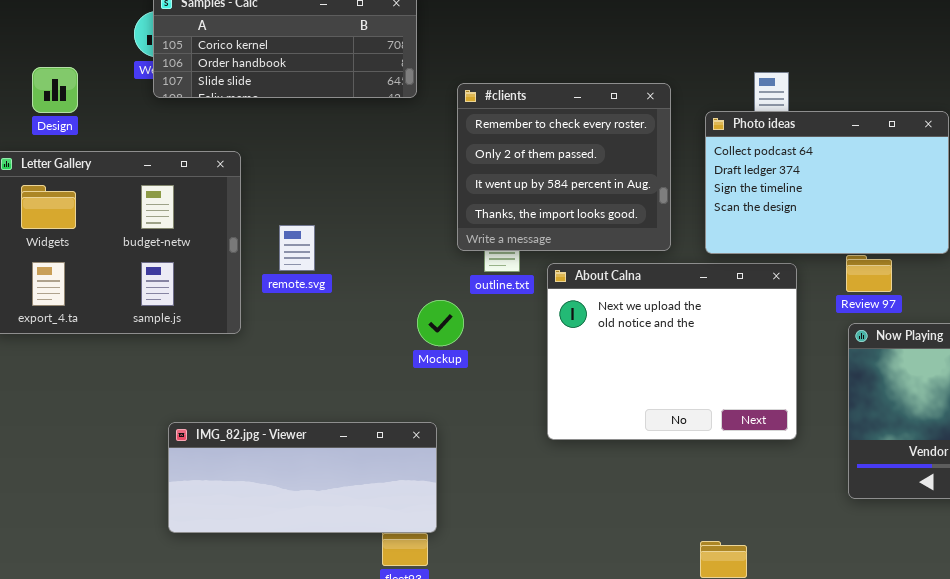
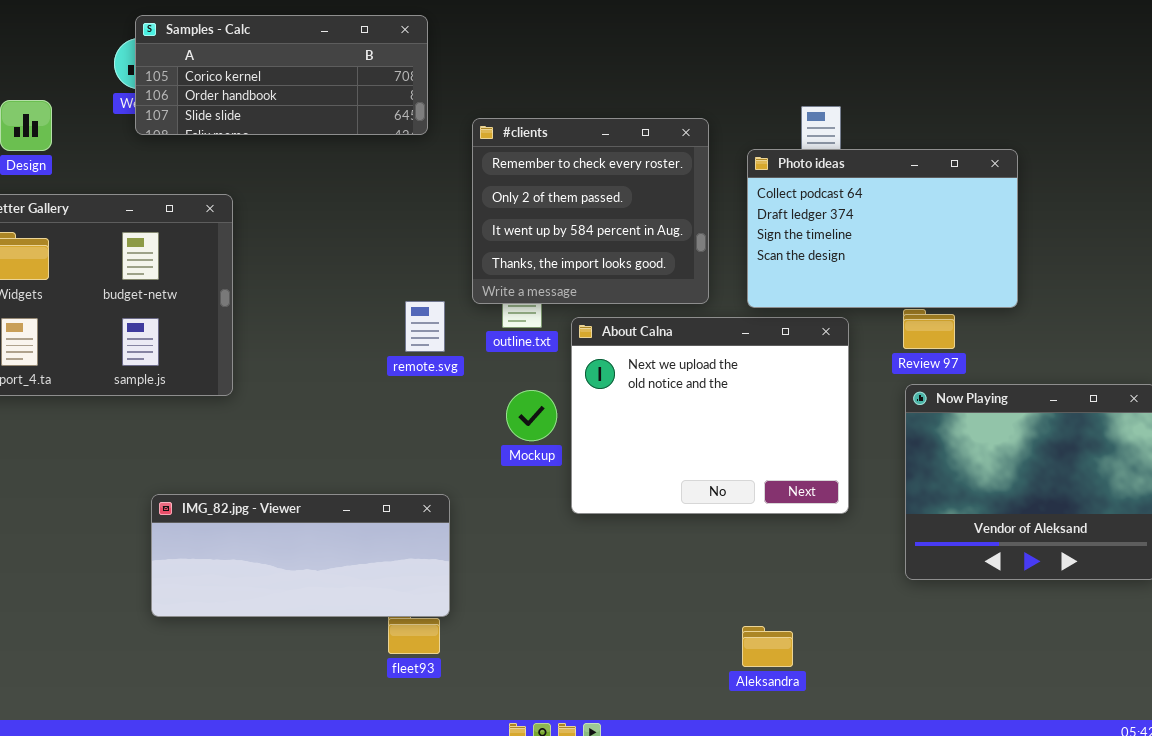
remote.svg: [279,225,315,271] -> [405,301,445,352], moved
Mockup: [417,300,464,346] -> [506,390,557,441], moved

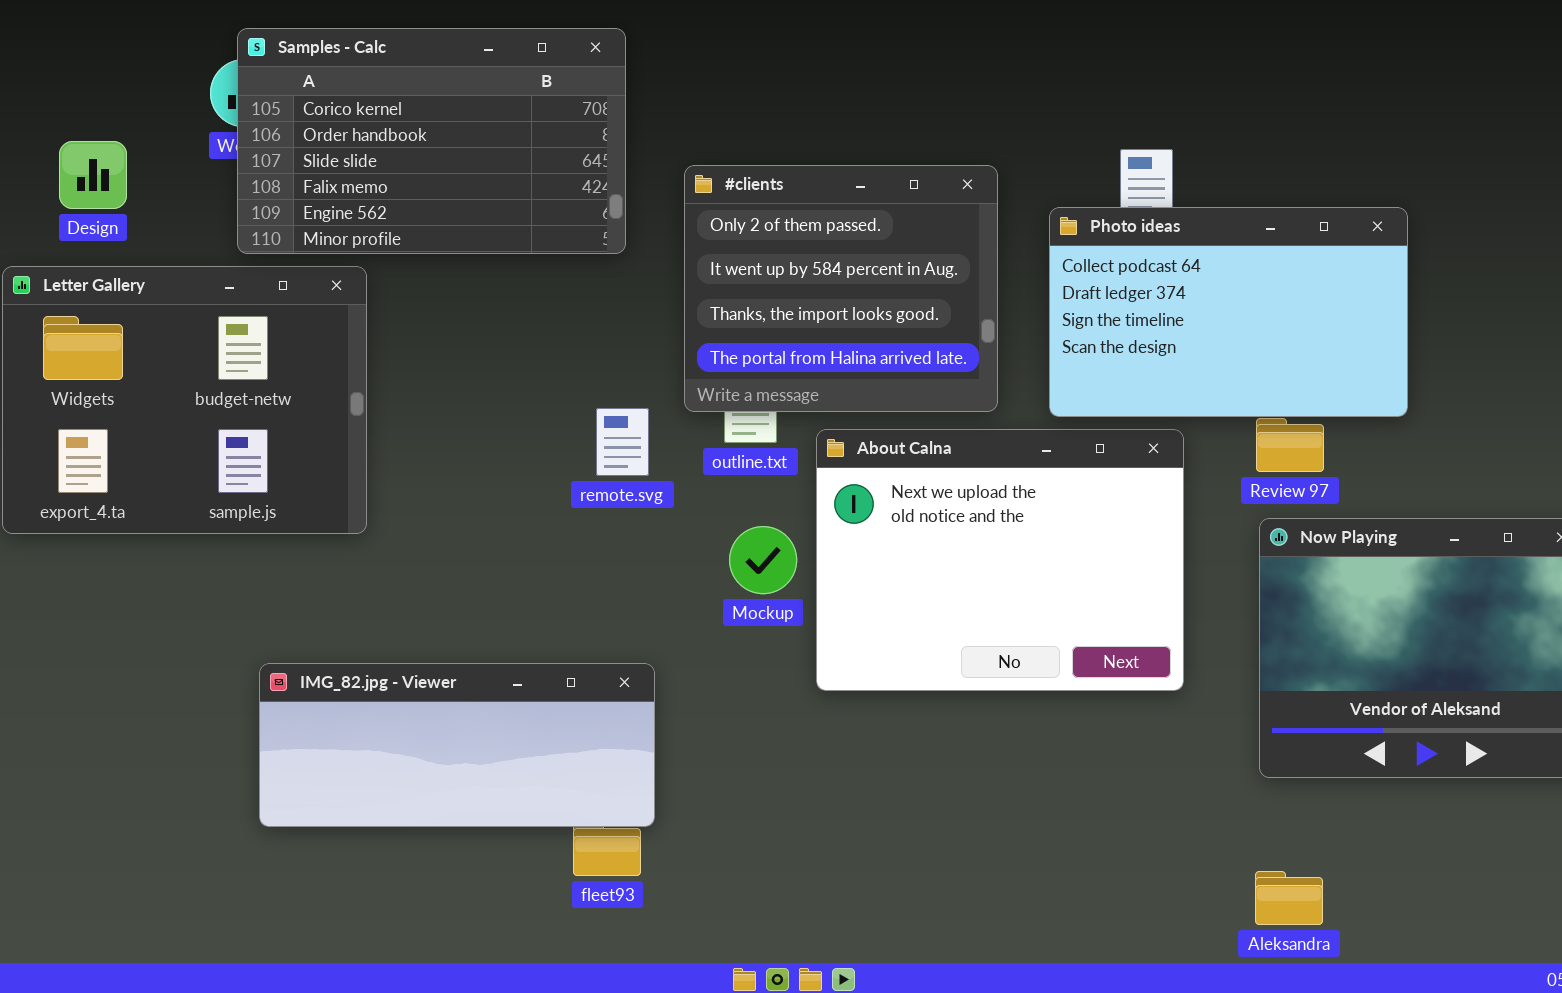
Samples - Calc: [135,15,428,135] -> [237,28,626,254], resized
#clients: [472,118,709,304] -> [684,165,998,412], scrolled down 1 row
Aleksandra: [742,626,793,667] -> [1255,871,1323,925], moved

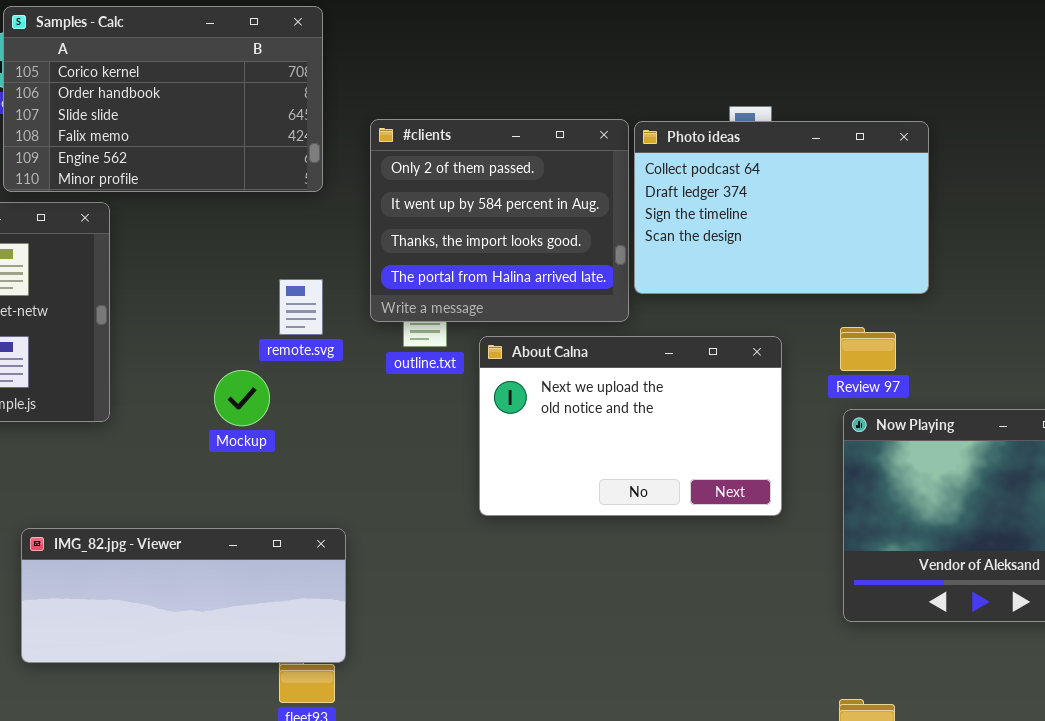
Photo ideas: [1049,207,1408,417] -> [634,121,929,294], moved
remote.svg: [596,408,649,476] -> [279,279,323,335], moved
About Calna: [816,429,1184,691] -> [479,336,782,516], resized
Mockup: [729,526,797,594] -> [214,370,270,426], moved

